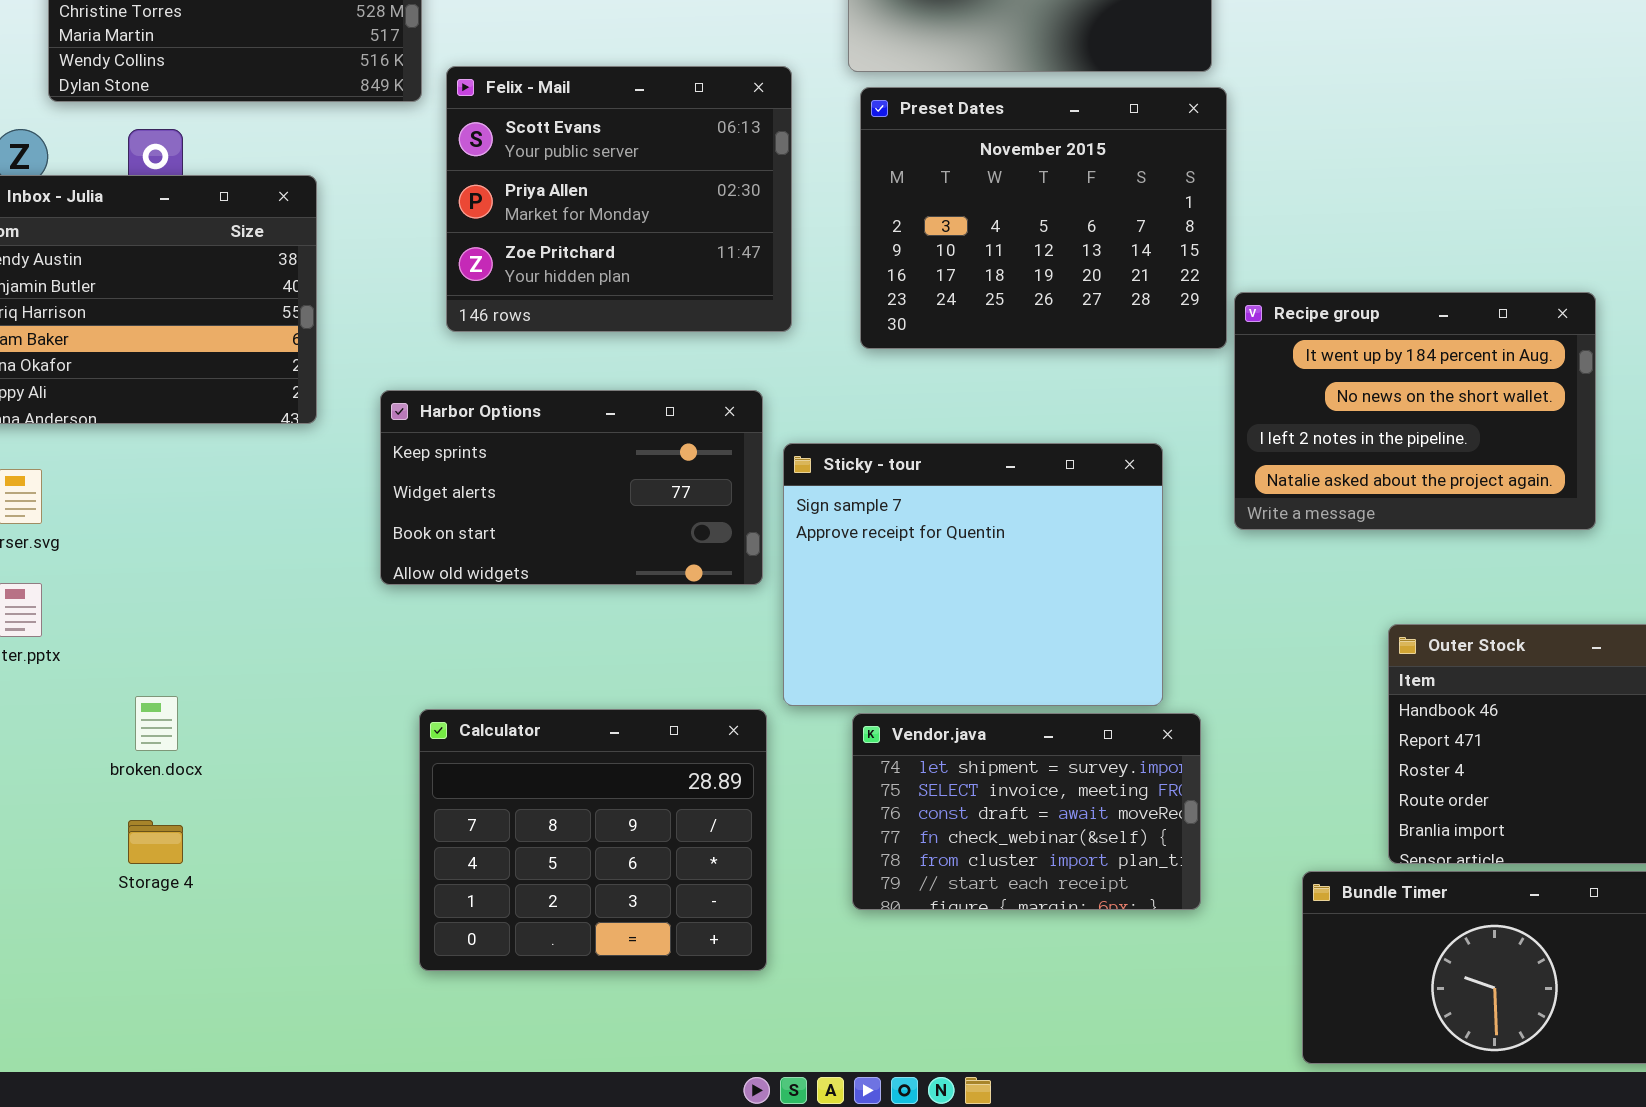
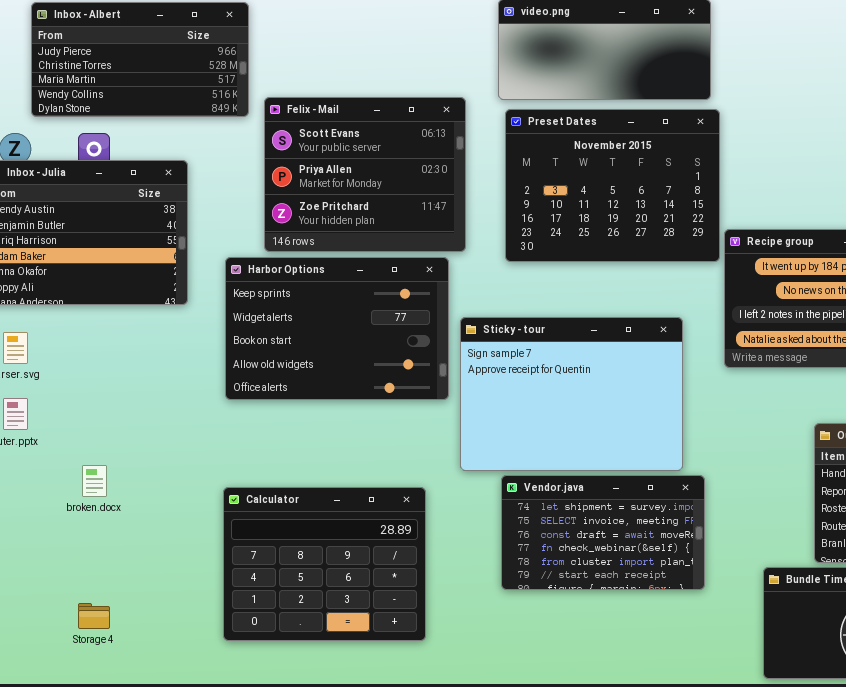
Harbor Options: [380,390,763,585] -> [225,257,449,400], resized
Calculator: [419,709,767,971] -> [223,487,426,641], moved
Storage 4: [128,820,183,864] -> [78,603,110,629], moved

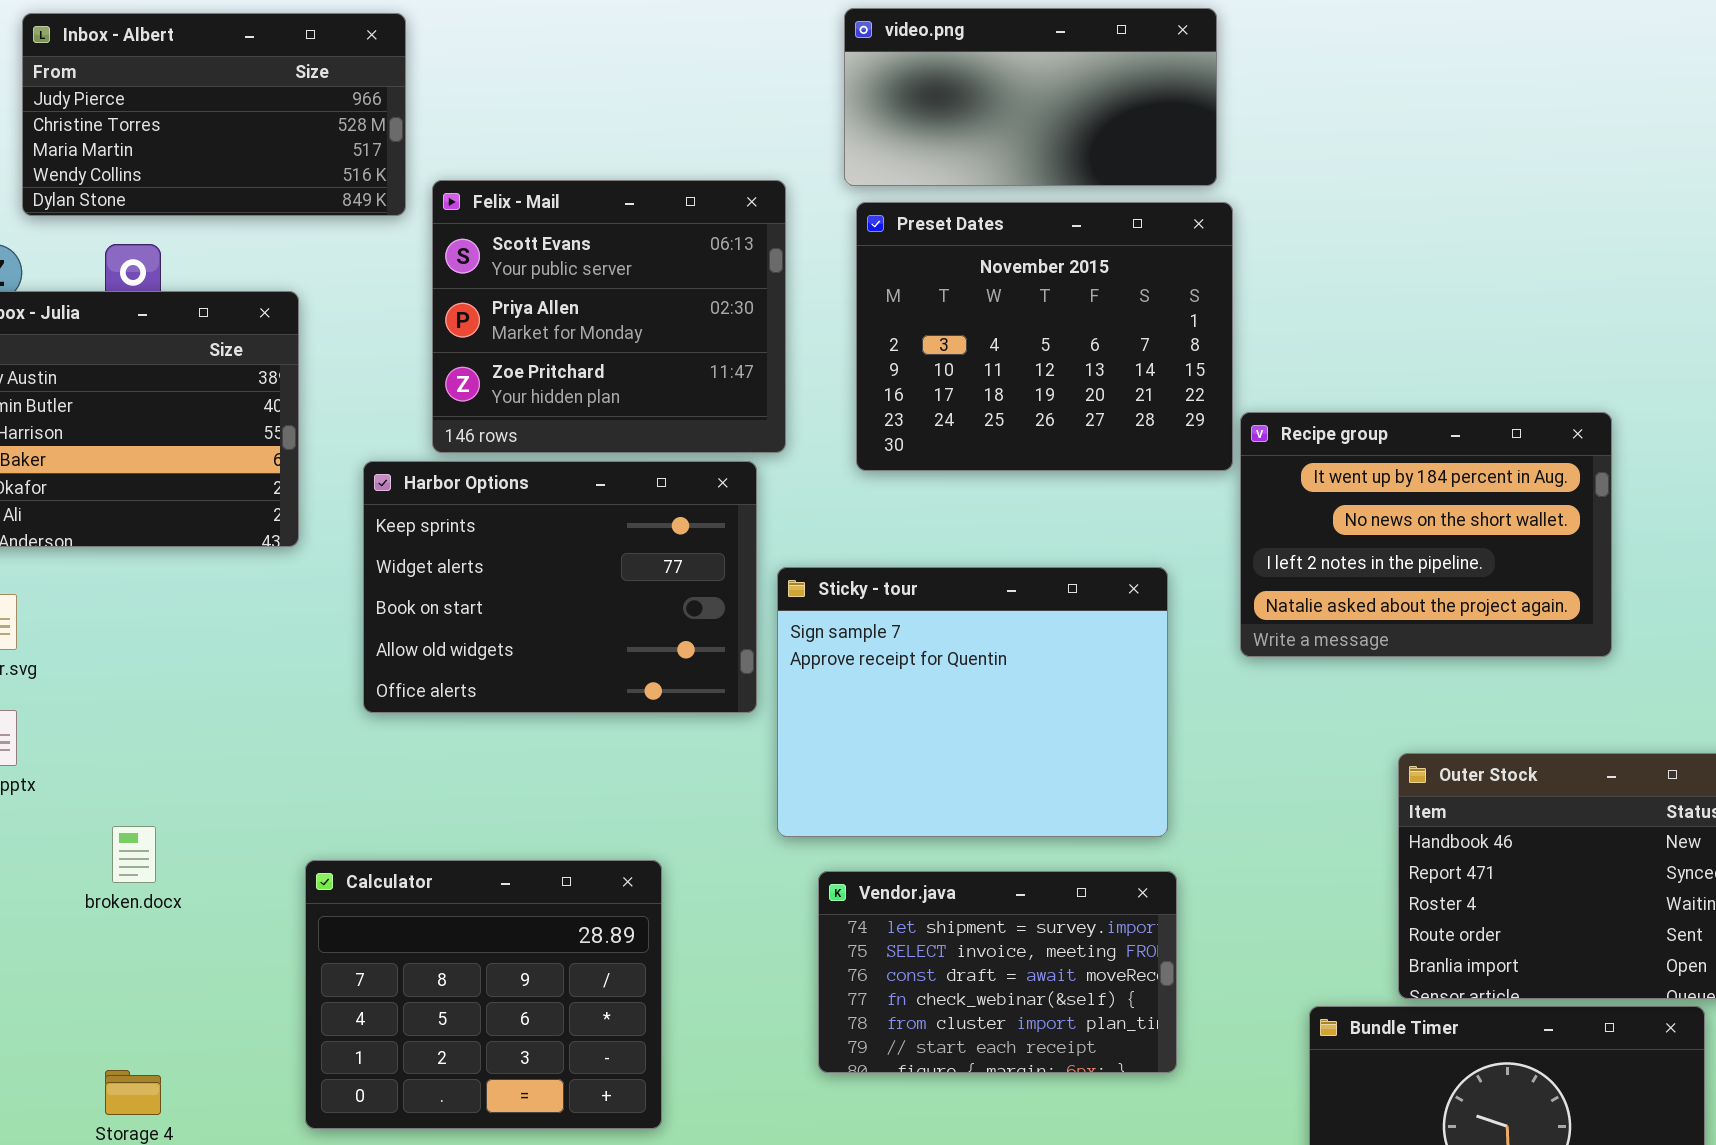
Vendor.java: [501,475,705,590] -> [818,871,1177,1073], moved
Calculator: [223,487,426,641] -> [305,860,662,1129], moved

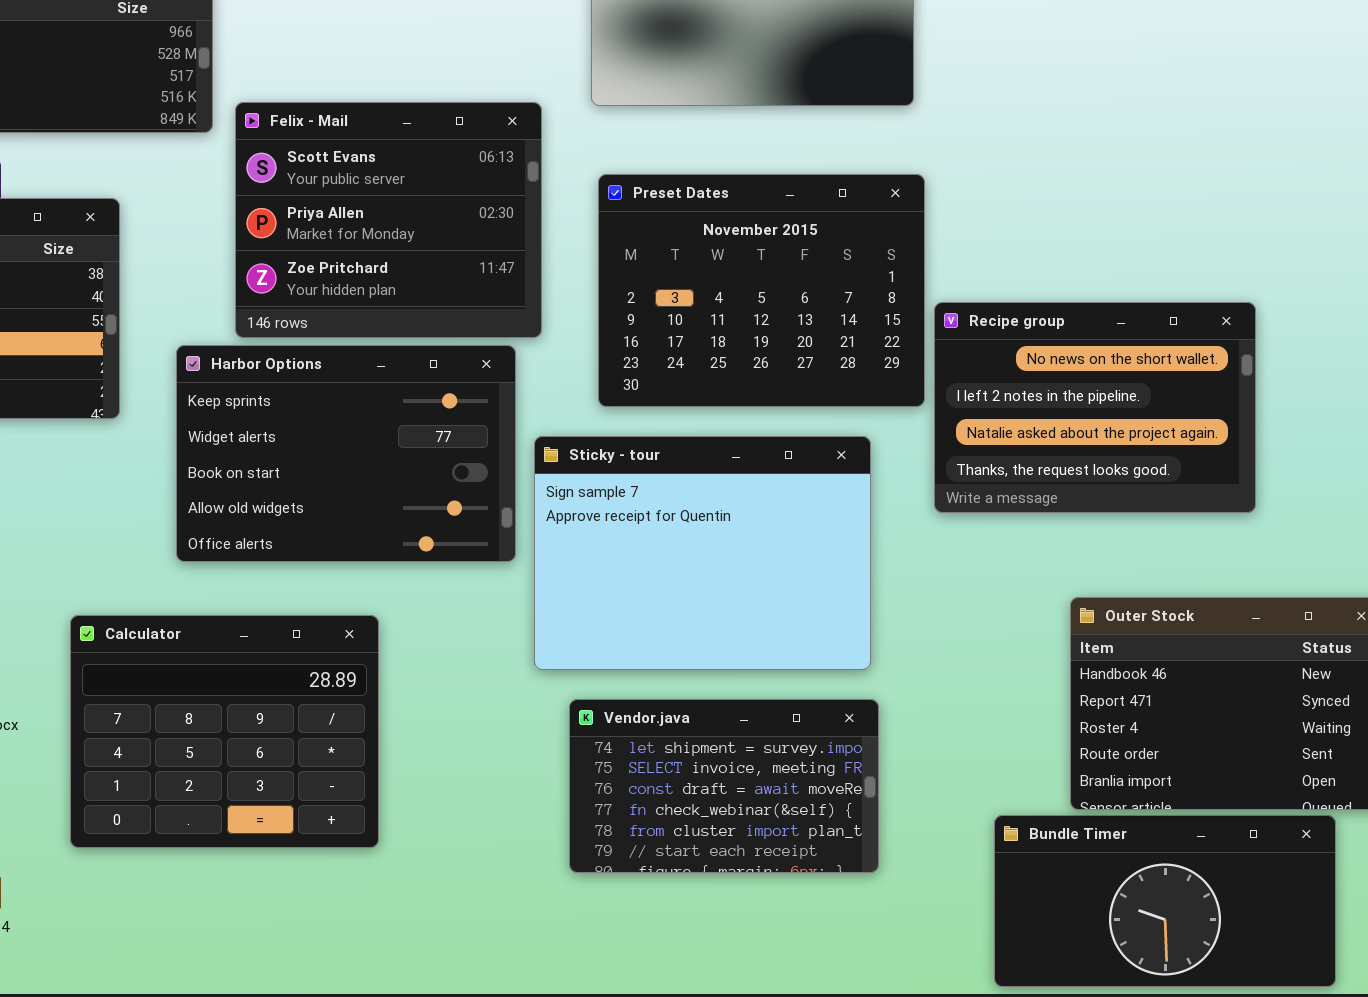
Preset Dates: [856,202,1233,471] -> [598,174,925,407], moved
Recipe group: [1240,412,1612,657] -> [934,302,1256,513], scrolled down 1 row
Calculator: [305,860,662,1129] -> [70,615,379,848], moved

